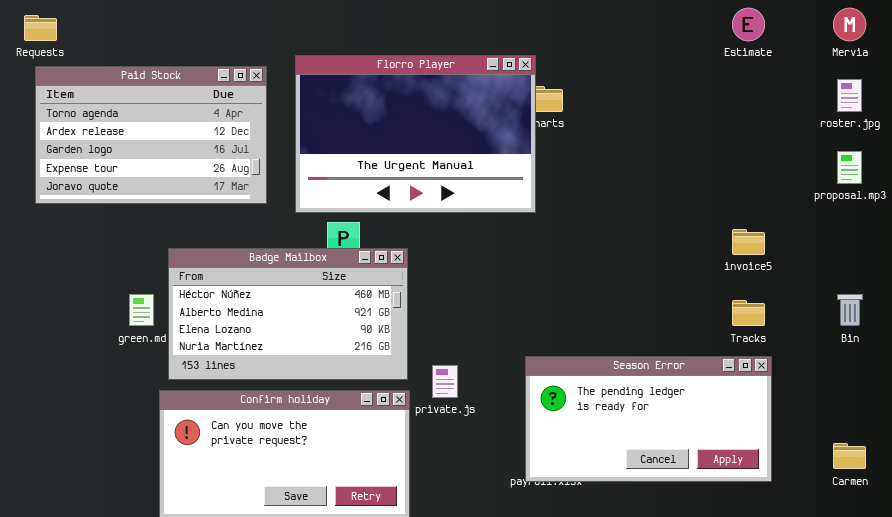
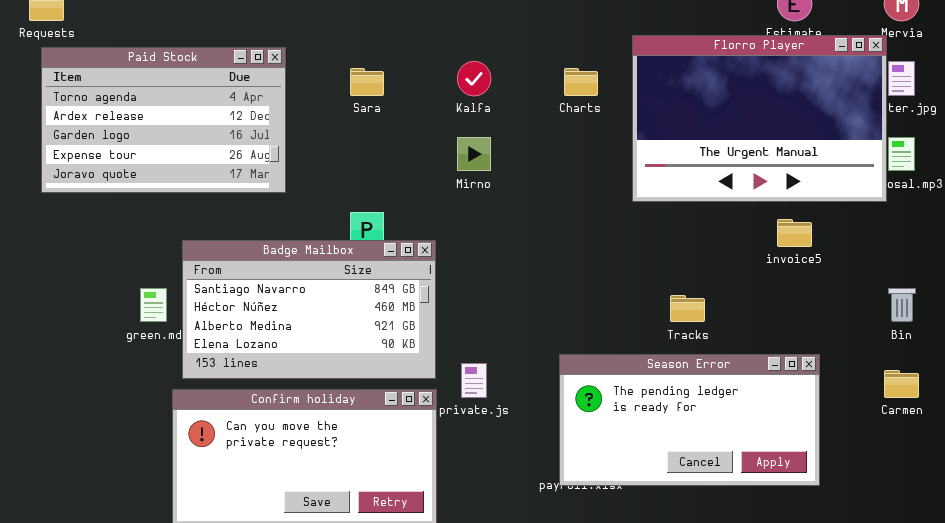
Florro Player: [295,55,536,213] -> [632,35,887,202], moved
Badge Mailbox: [168,248,408,380] -> [182,240,436,379], scrolled up 1 row
Tracks: [732,300,765,326] -> [670,295,705,322], moved
Carmen: [833,443,866,469] -> [884,370,919,398], moved

